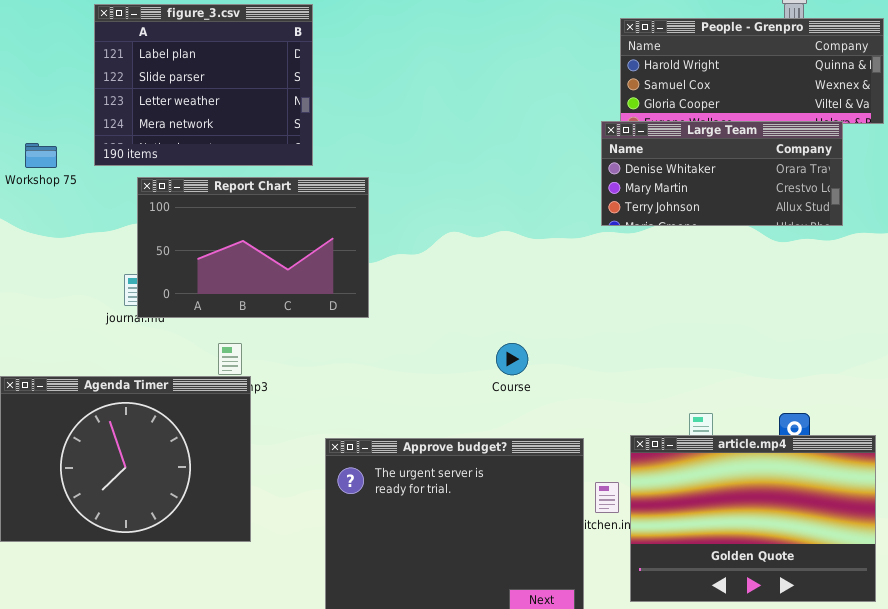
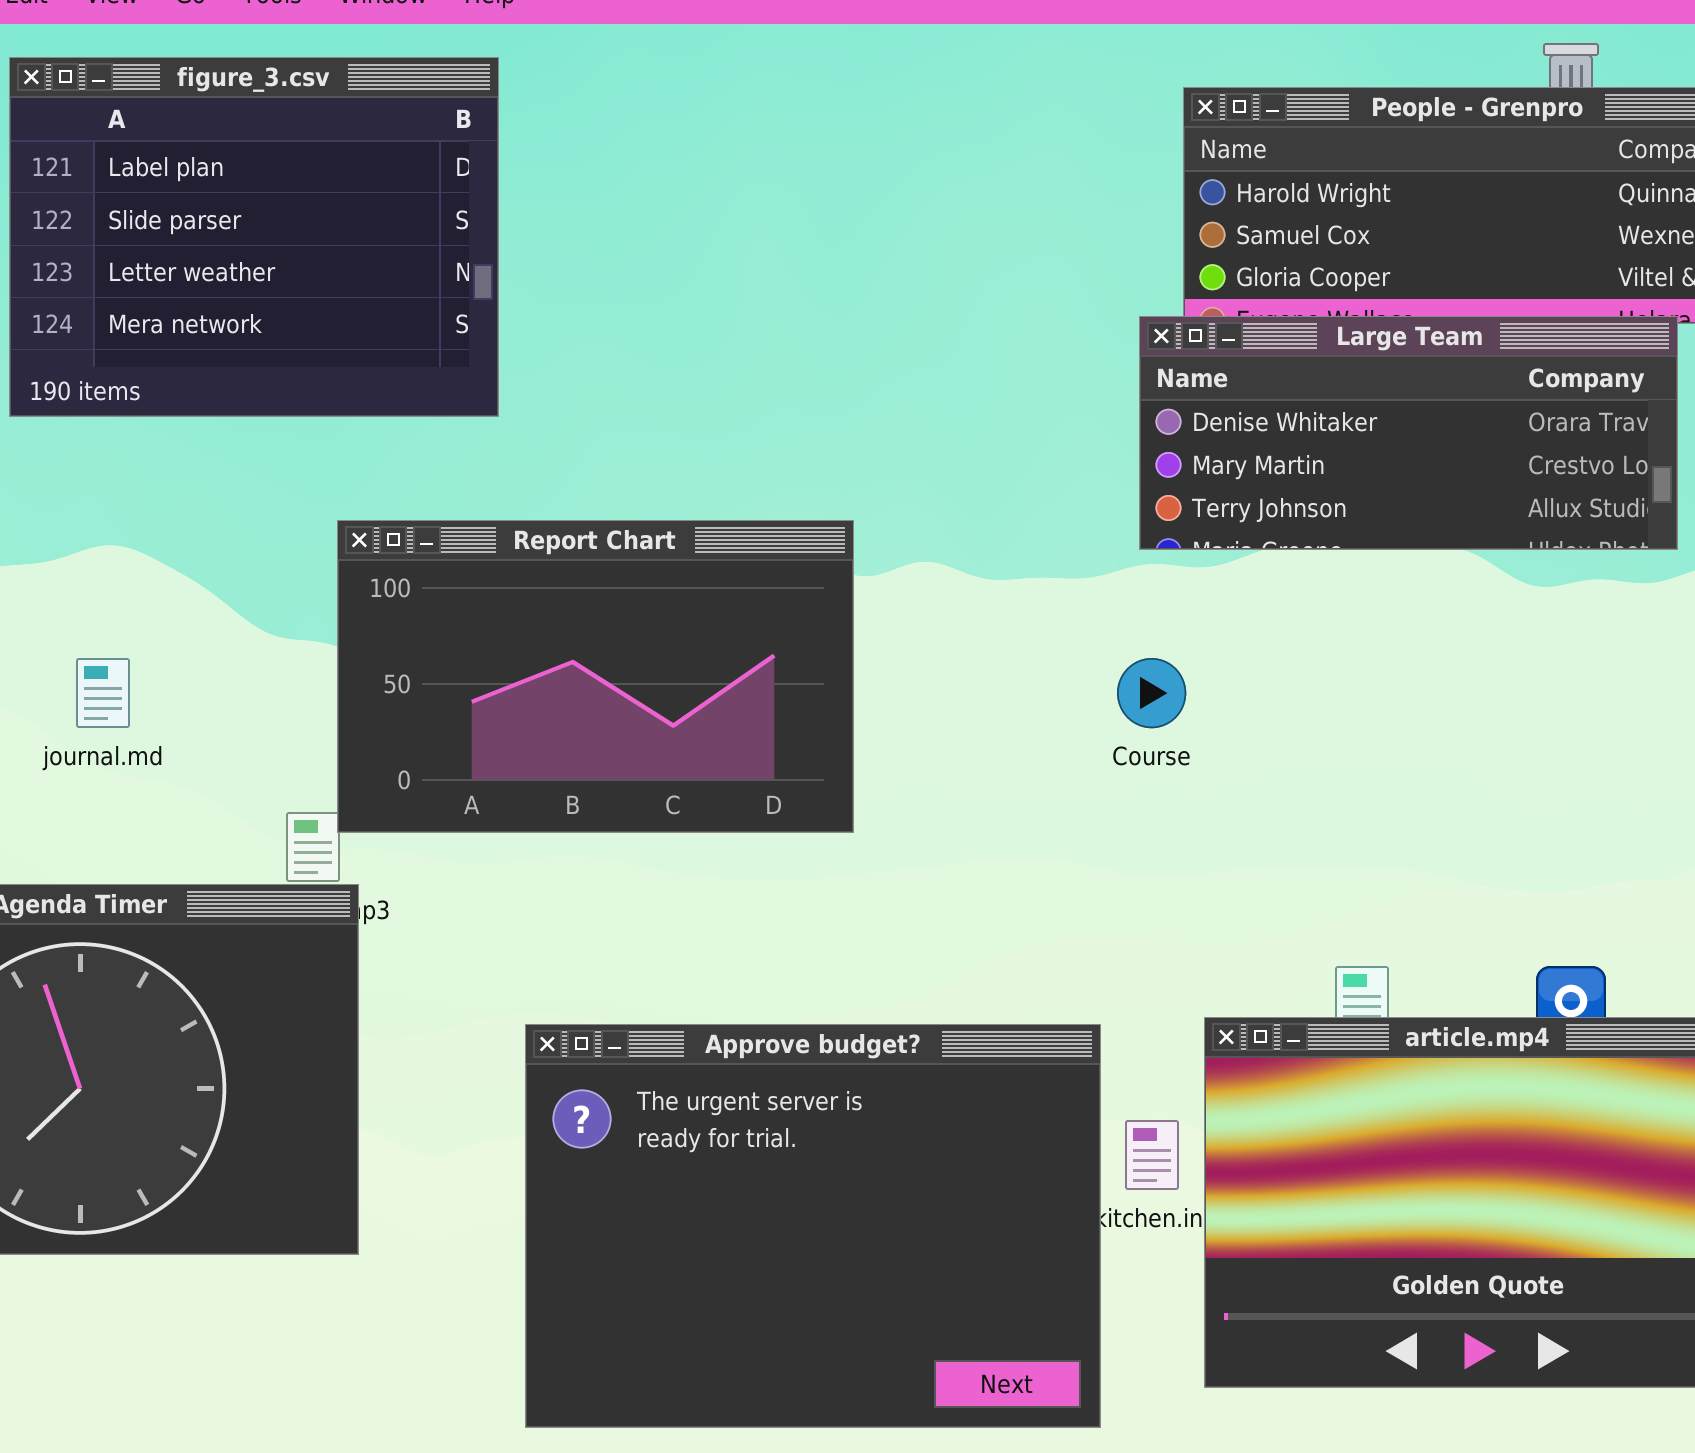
Report Chart: [137,177,369,318] -> [337,520,854,833], moved
Course: [496,343,528,375] -> [1117,658,1186,728], moved

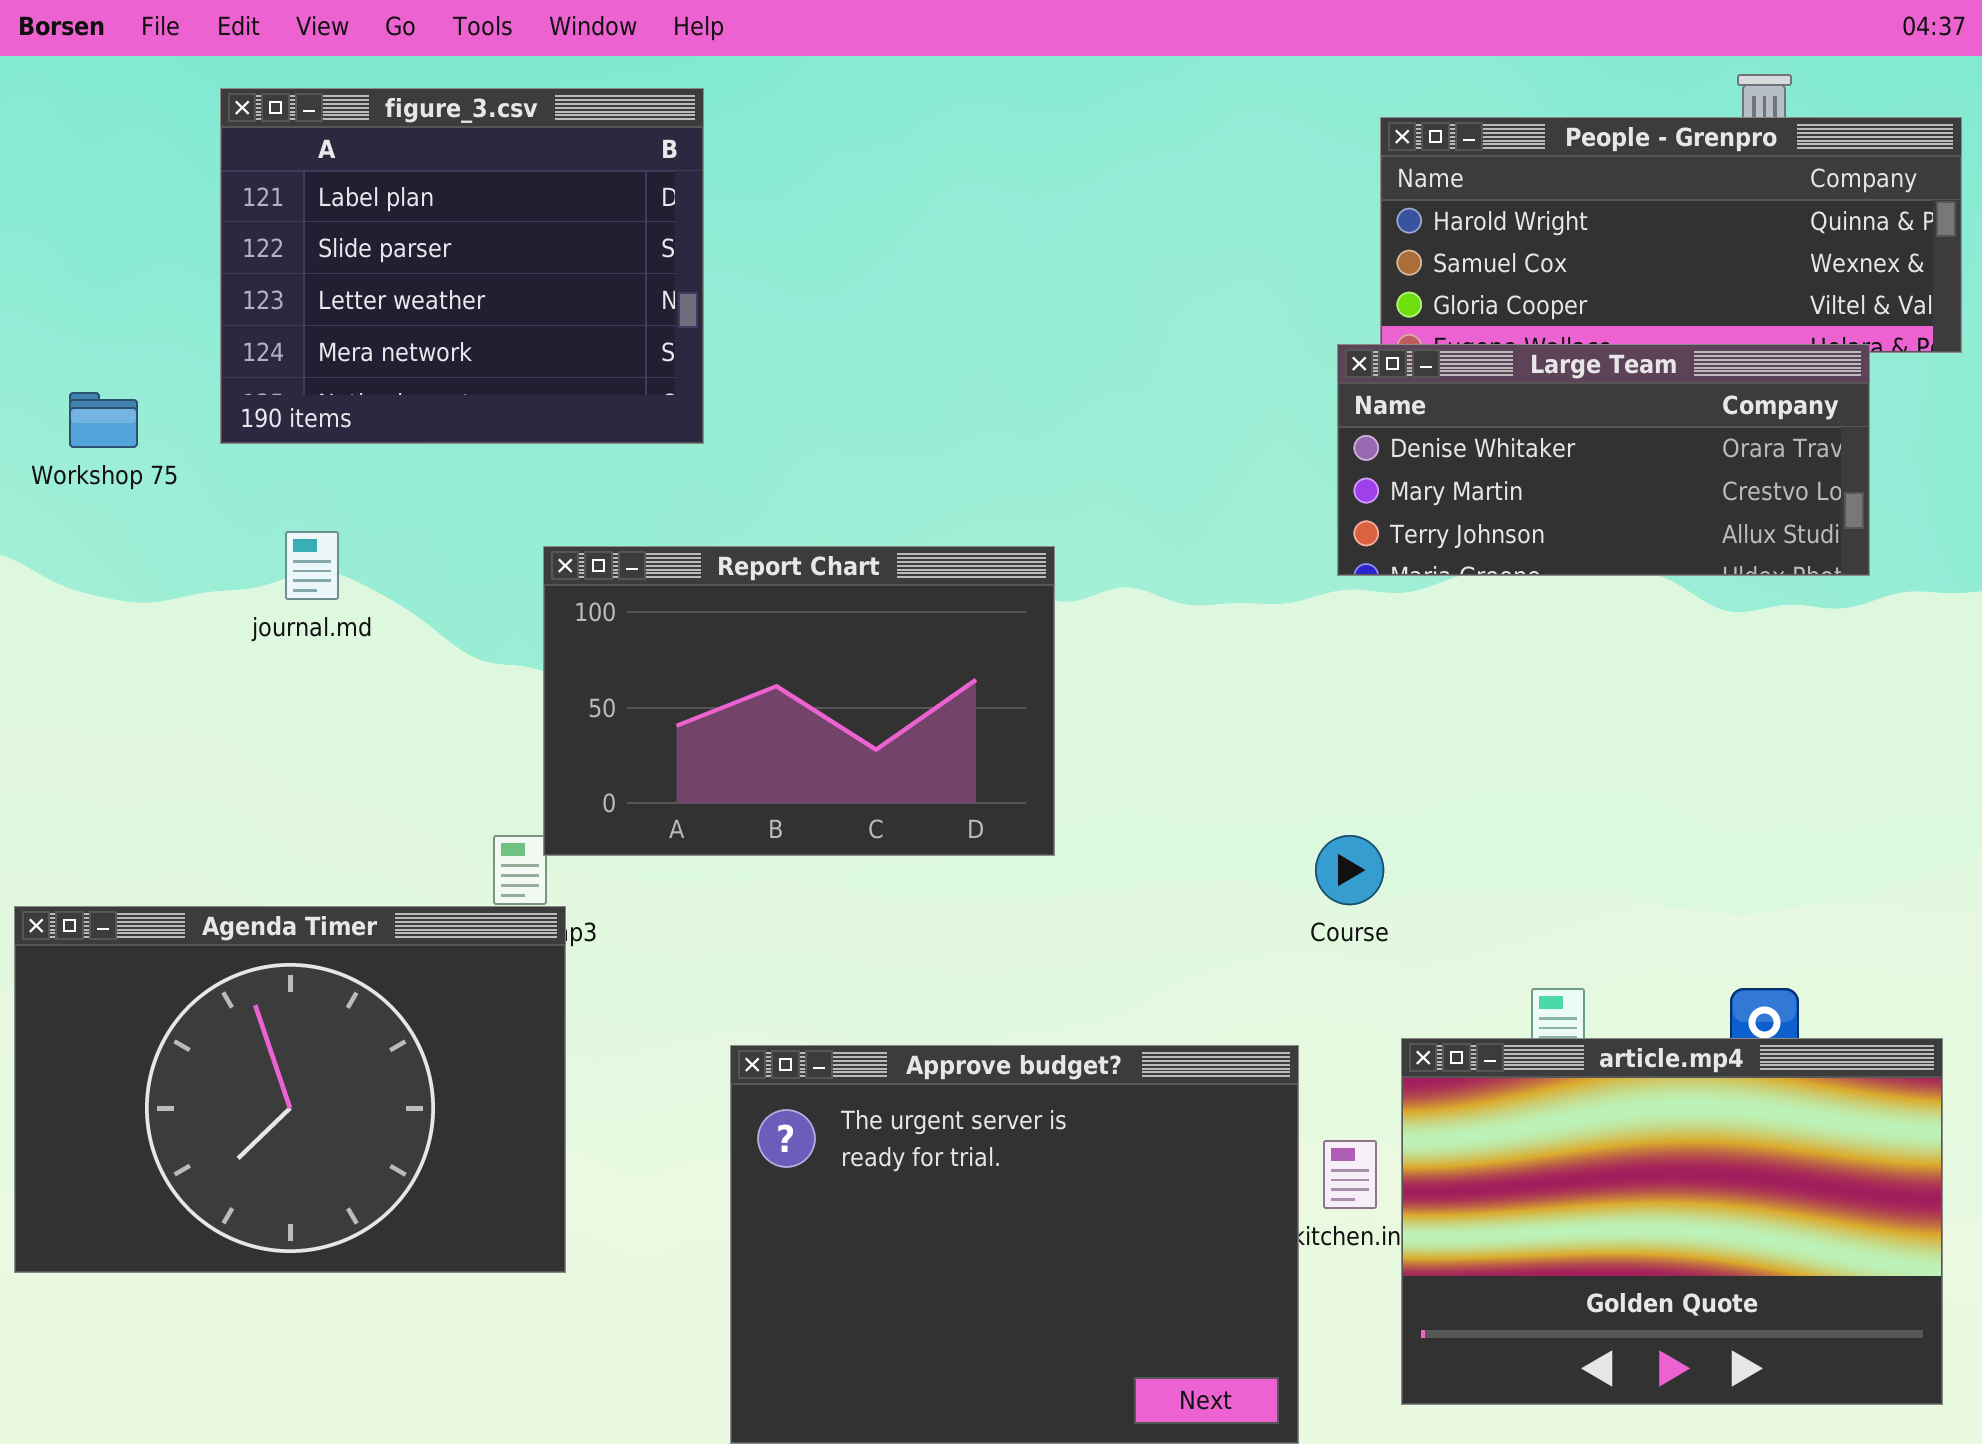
journal.md: [76,658,130,728] -> [285,531,339,600], moved
Course: [1117,658,1186,728] -> [1315,835,1384,905], moved

